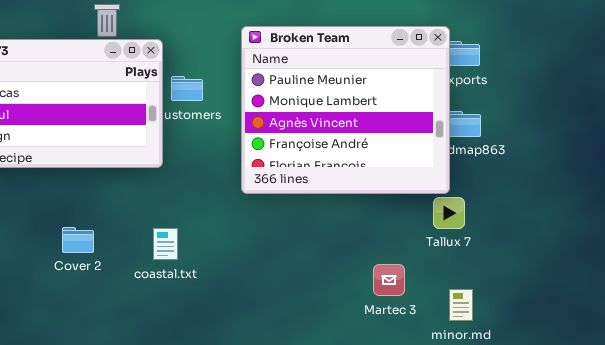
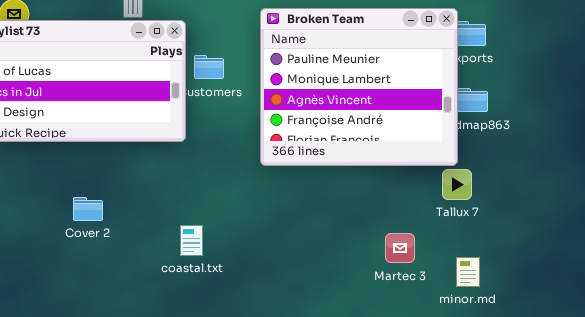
Cover 2: [62,227,94,253] -> [73,197,103,221], moved
coastal.txt: [153,228,178,260] -> [180,225,203,256], moved

